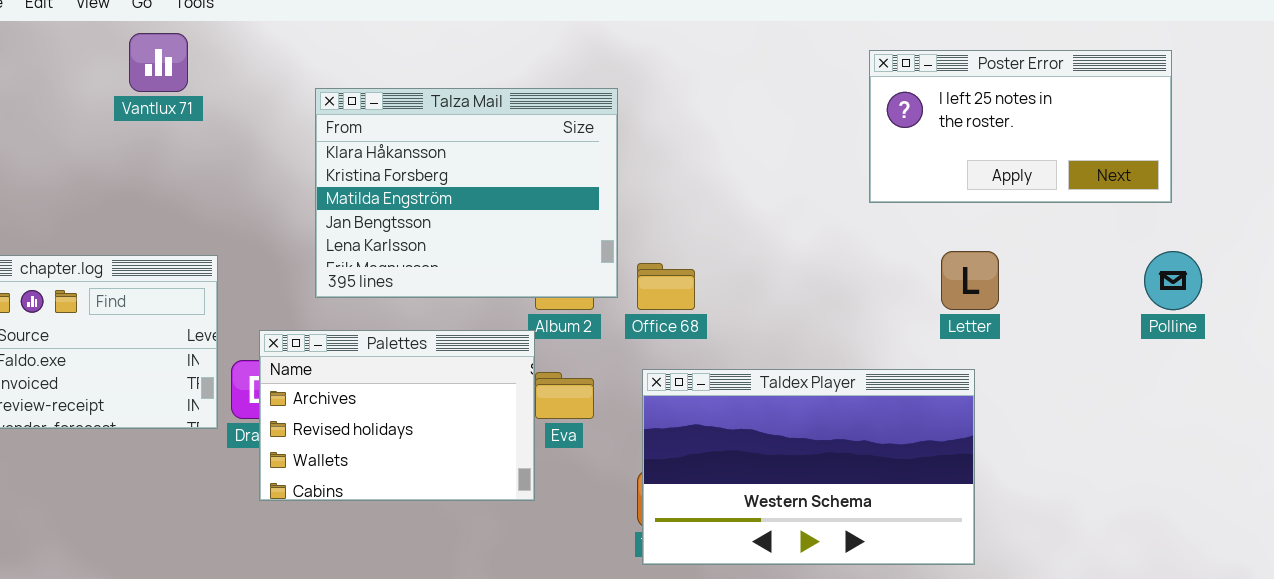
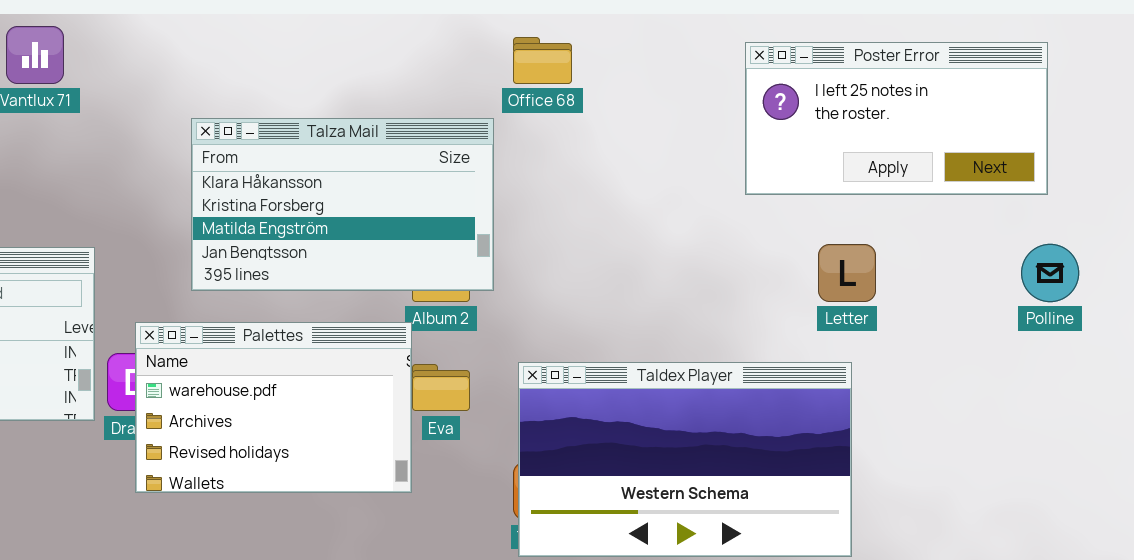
Talza Mail: [315,88,618,298] -> [191,118,494,291], resized
Office 68: [637,263,695,310] -> [513,37,572,84], moved
Palettes: [259,330,535,501] -> [135,322,412,493], scrolled up 1 row

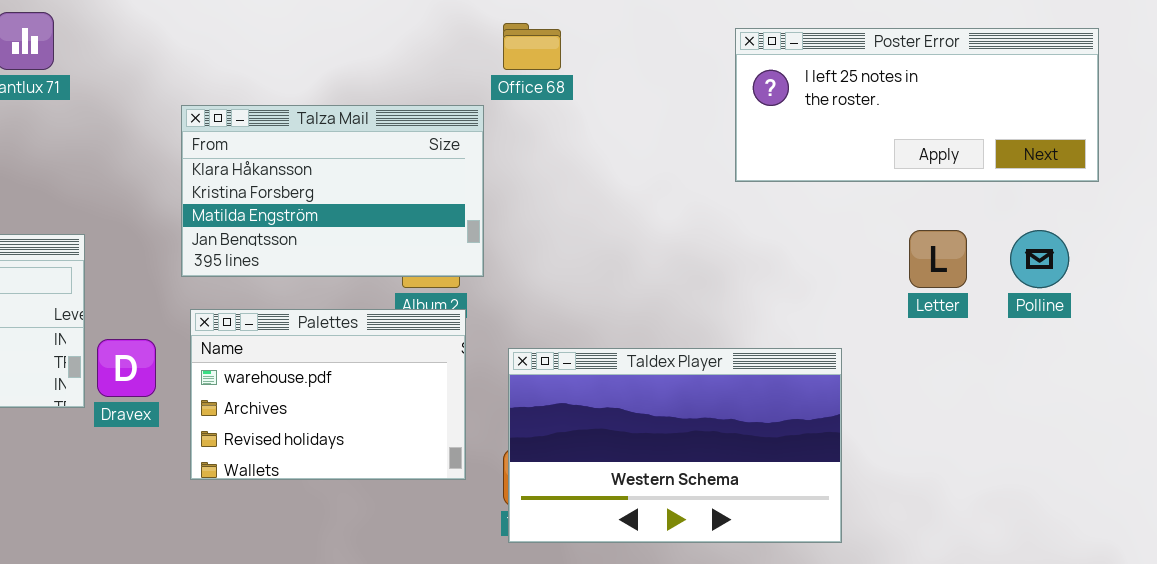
Poster Error: [745,42,1048,195] -> [735,28,1099,182], resized
Letter: [818,244,876,302] -> [909,230,967,288], moved
Palettes: [135,322,412,493] -> [190,309,466,480], moved

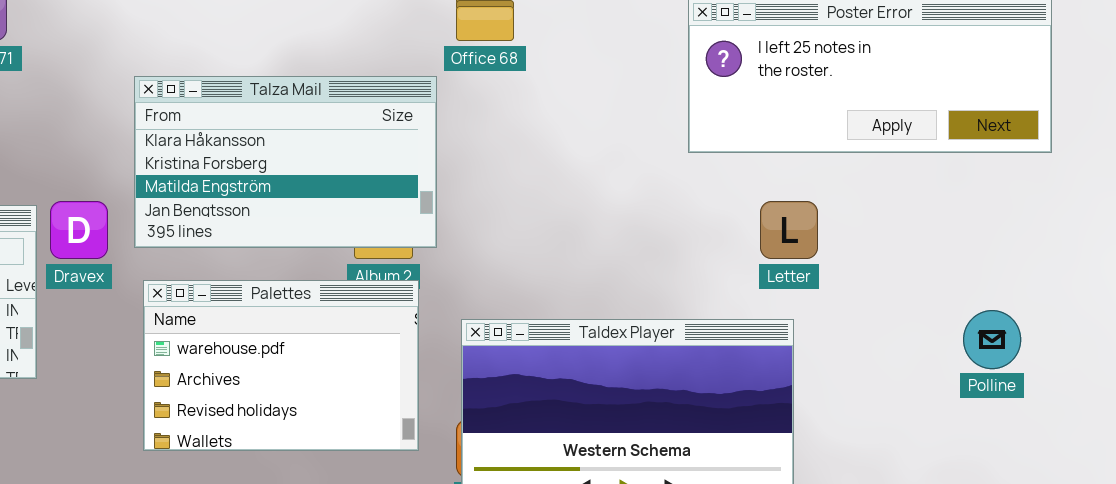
Letter: [909,230,967,288] -> [760,201,818,259], moved
Polline: [1010,230,1069,288] -> [963,310,1021,369], moved
Dravex: [97,339,156,397] -> [50,201,108,259], moved

